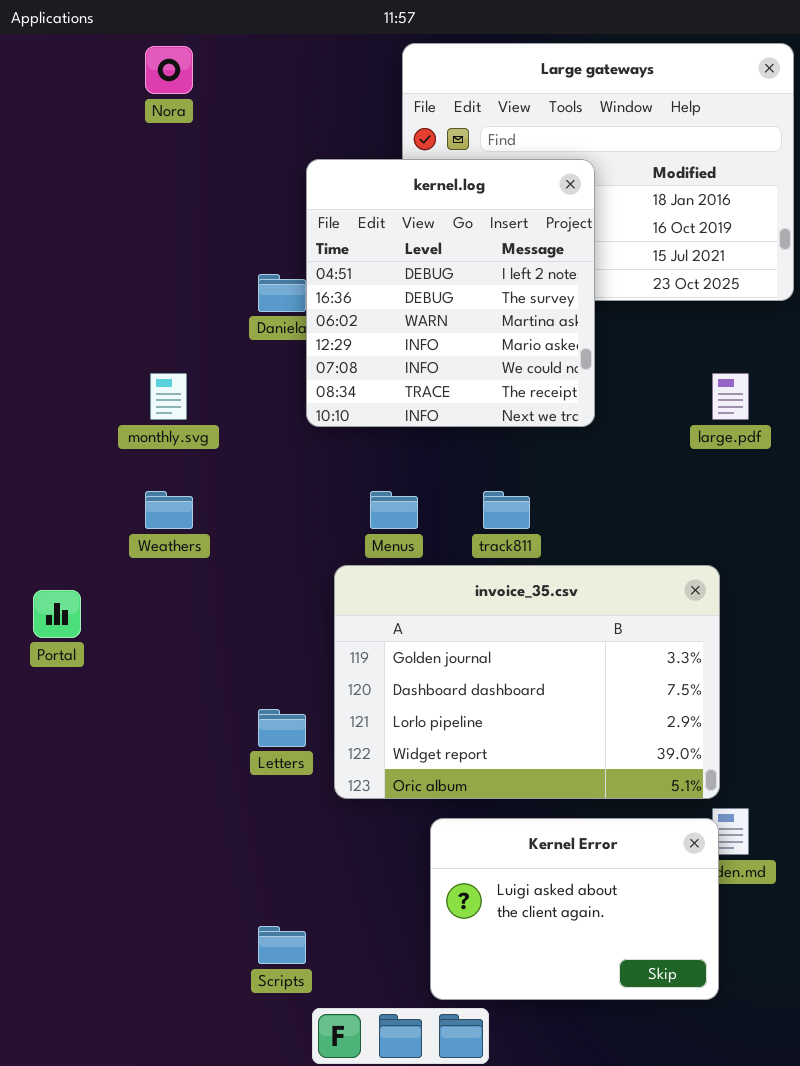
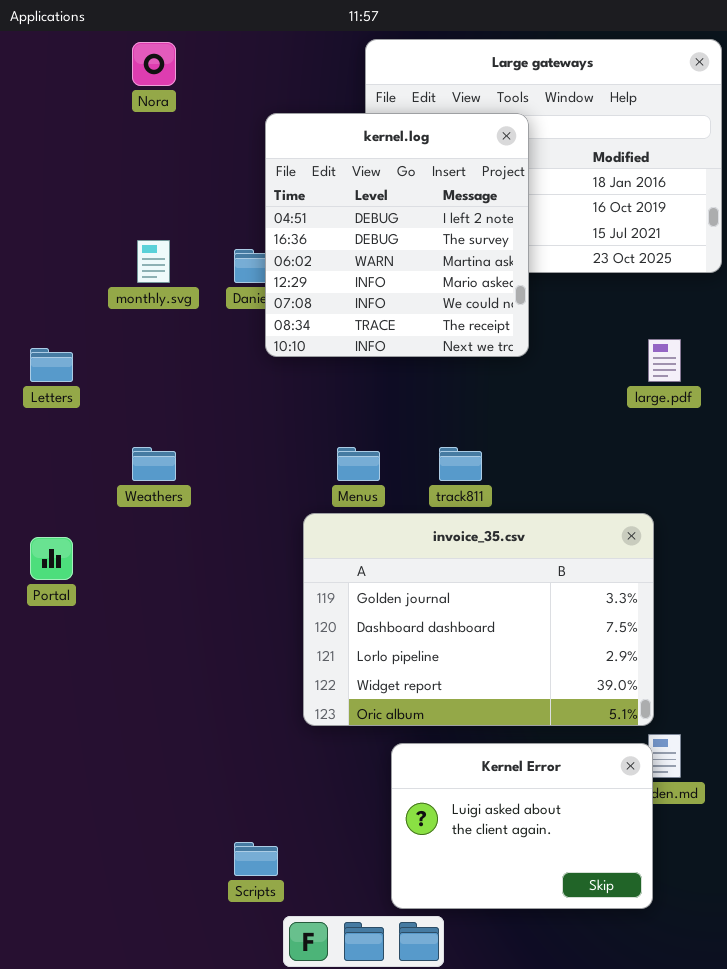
kernel.log: [306,159,595,427] -> [265,113,529,357], moved
monthly.svg: [150,373,187,420] -> [137,240,170,283], moved
Letters: [258,709,306,747] -> [30,348,73,382], moved

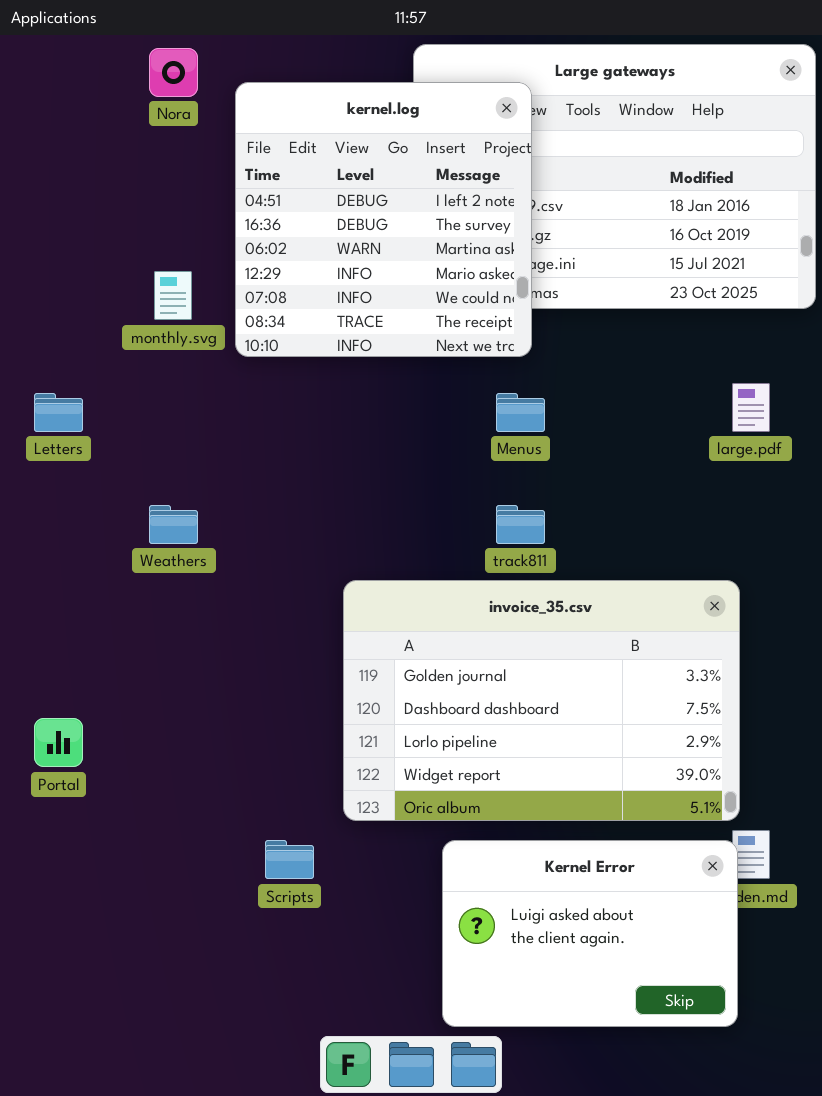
kernel.log: [265,113,529,357] -> [235,82,532,357], moved
Menus: [337,447,380,481] -> [496,393,545,432], moved
Portal: [30,537,73,580] -> [34,718,83,767], moved
Scripts: [234,842,278,876] -> [265,840,314,879], moved

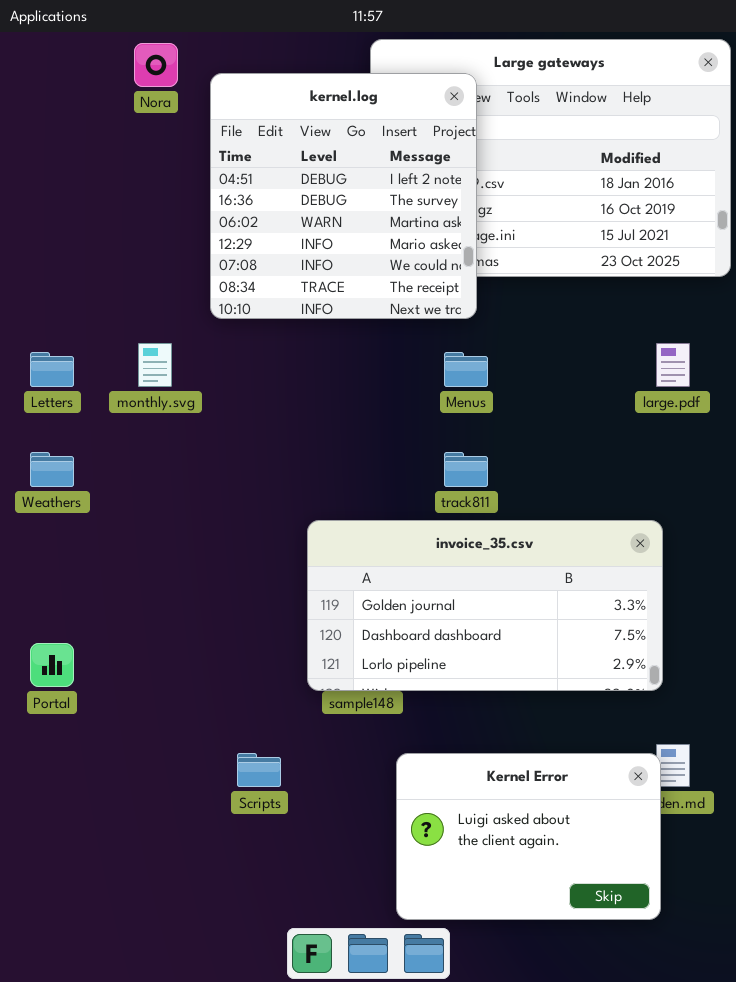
monthly.svg: [154,271,192,320] -> [138,343,172,387], moved
Weathers: [149,505,198,544] -> [30,452,74,487], moved
invoice_35.csv: [343,580,740,821] -> [307,520,663,691], resized

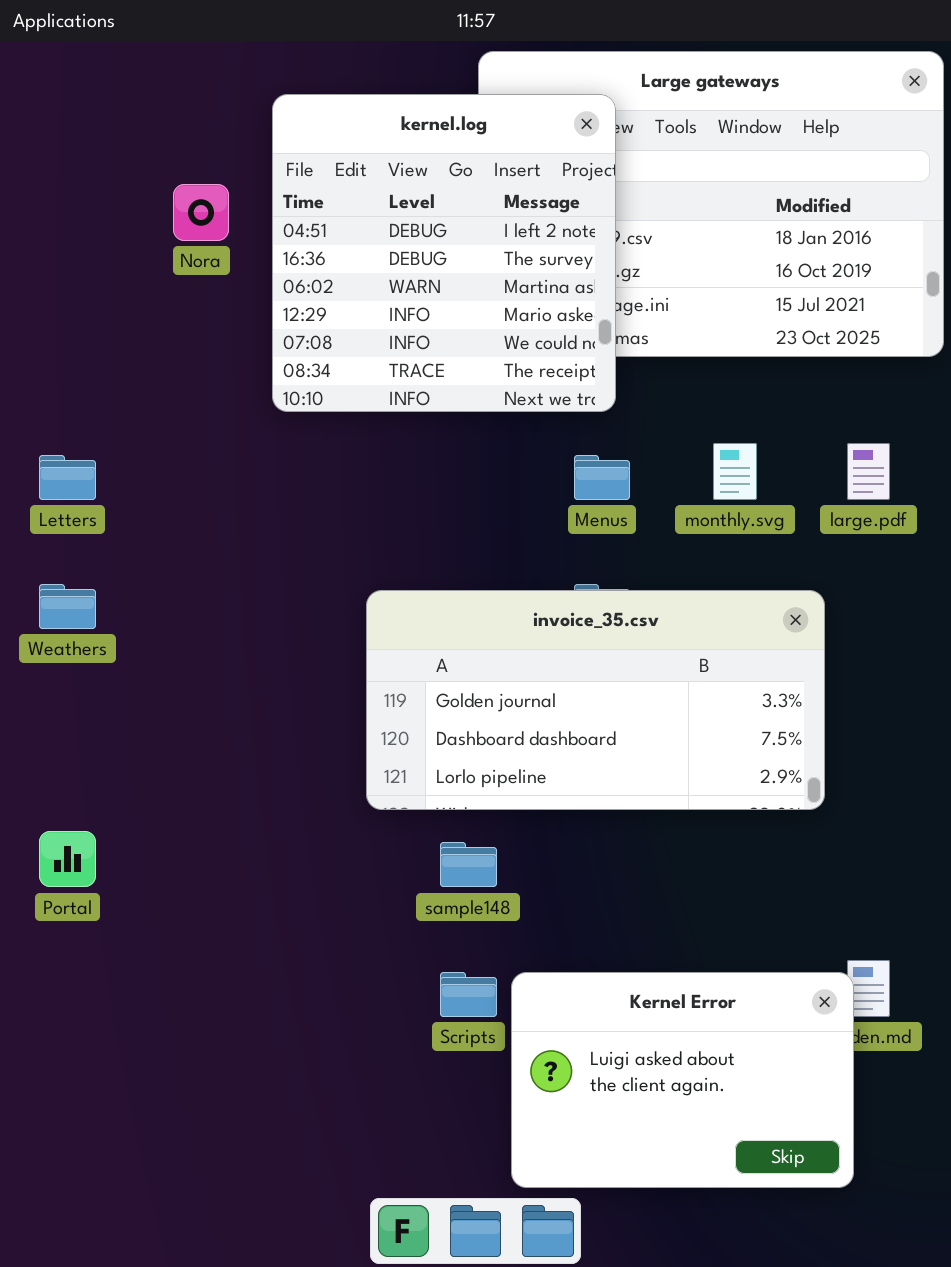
Nora: [134,43,178,87] -> [173,184,229,241], moved
monthly.svg: [138,343,172,387] -> [713,443,757,500], moved
invoice_35.csv: [307,520,663,691] -> [366,590,825,810], moved
Scripts: [237,753,281,787] -> [440,972,497,1017], moved

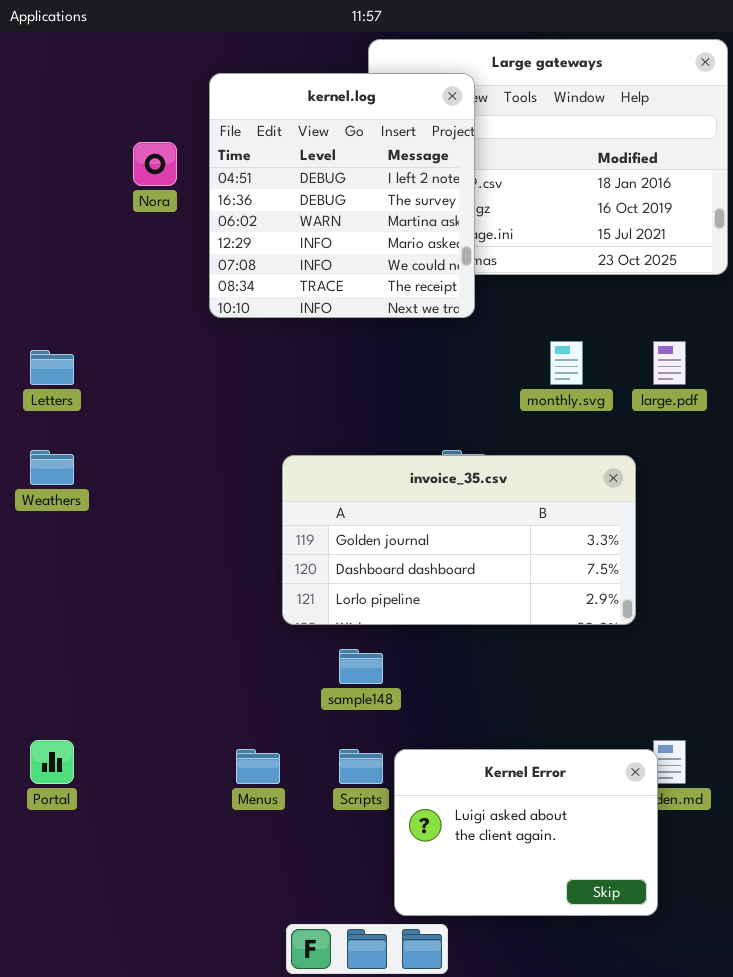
Menus: [574,455,630,500] -> [236,749,280,784], moved
Portal: [39,831,96,887] -> [30,740,74,784], moved

